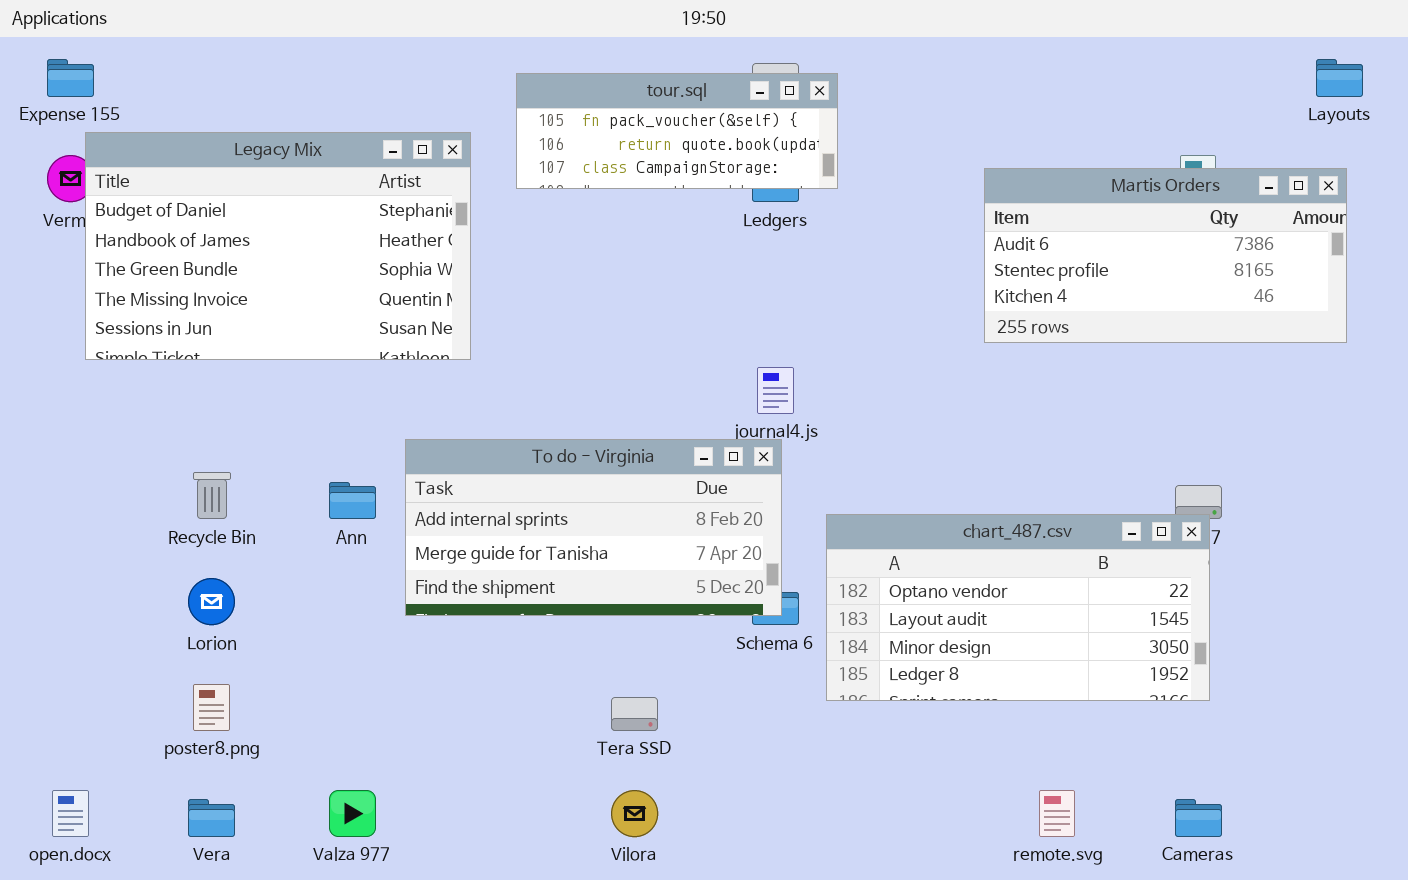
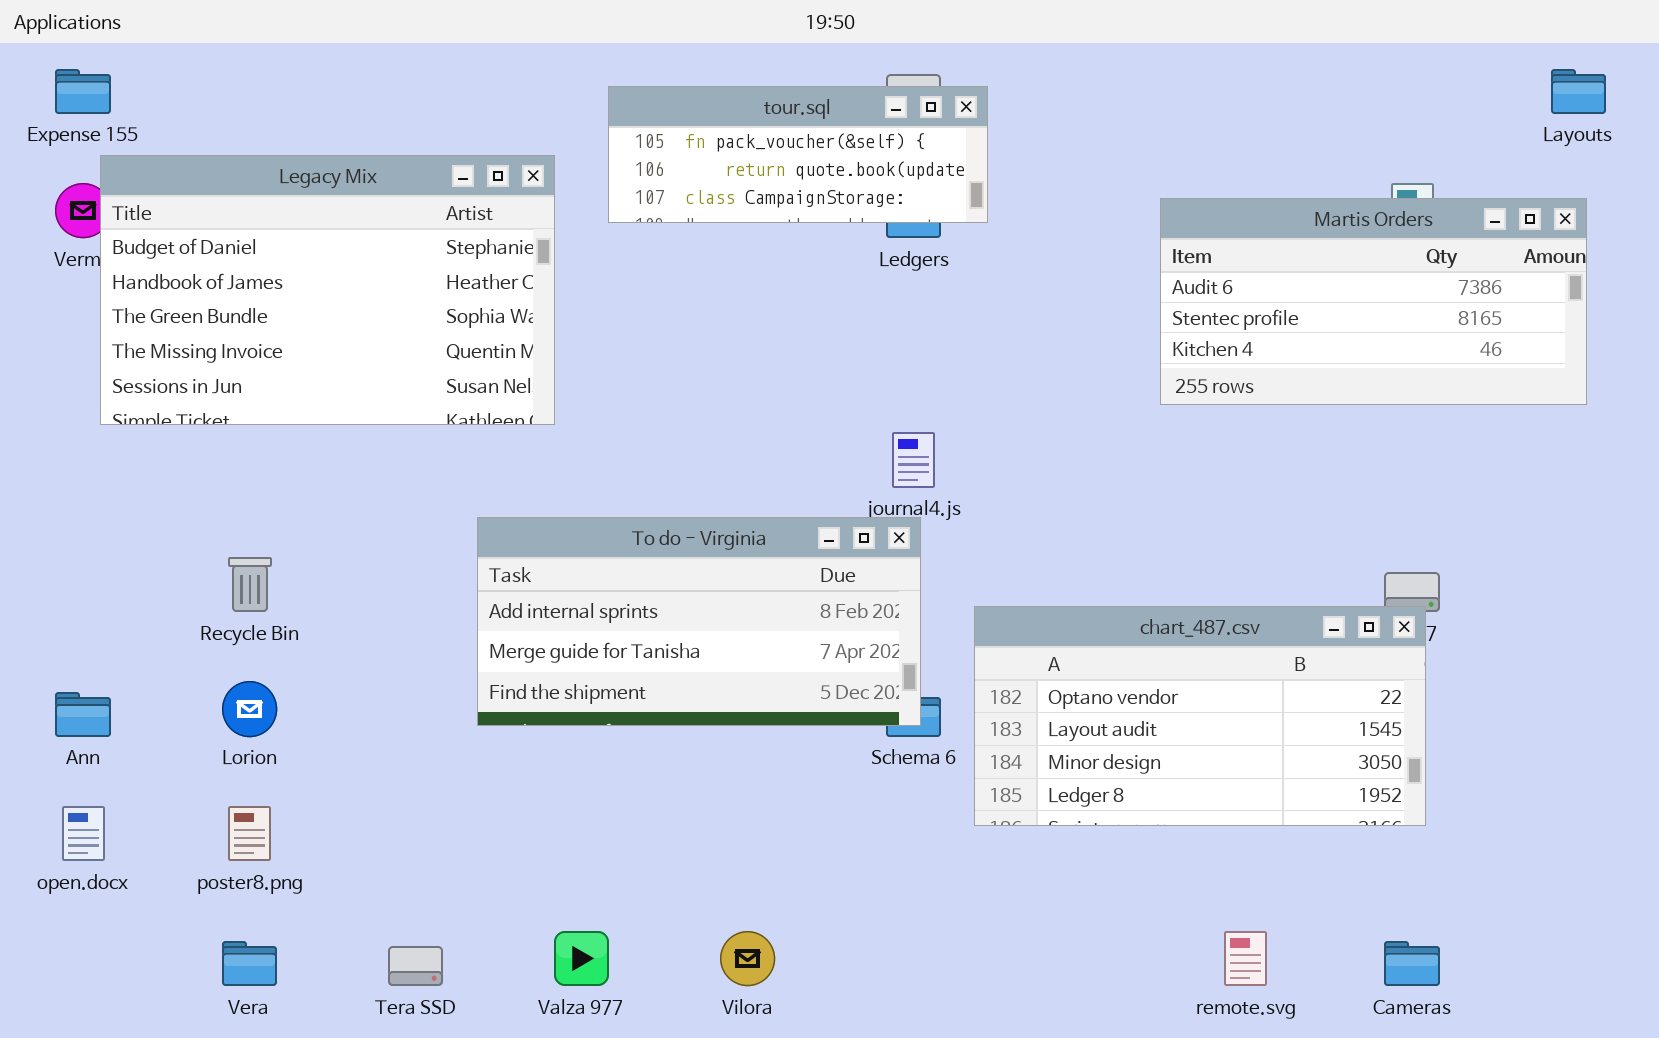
Ann: [329,482,376,519] -> [55,692,111,737], moved
Tera SSD: [611,697,658,731] -> [388,946,443,986], moved
open.docx: [52,790,89,837] -> [62,806,105,861], moved
Valza 977: [329,790,376,837] -> [554,931,609,986], moved

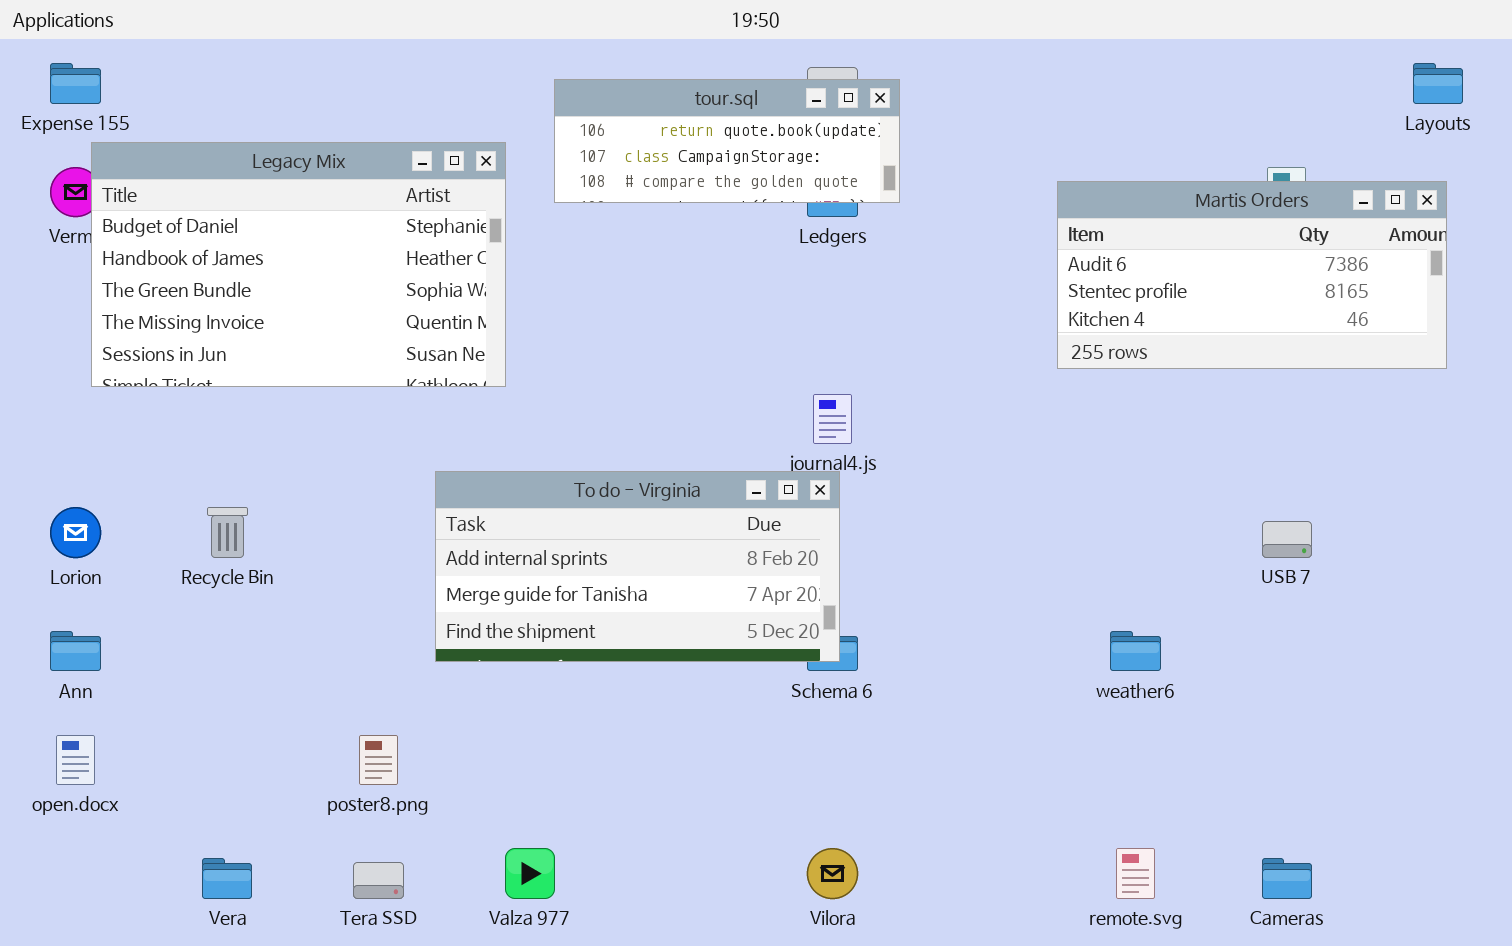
tour.sql: [608,86,988,223] -> [554,79,900,203], scrolled down 1 row
chart_487.csv: [974,606,1426,826] -> none, closed
Lorion: [222,681,277,737] -> [50,507,101,558], moved
poster8.png: [228,806,271,861] -> [359,735,398,785], moved
Vilora: [720,931,775,986] -> [807,848,858,899], moved

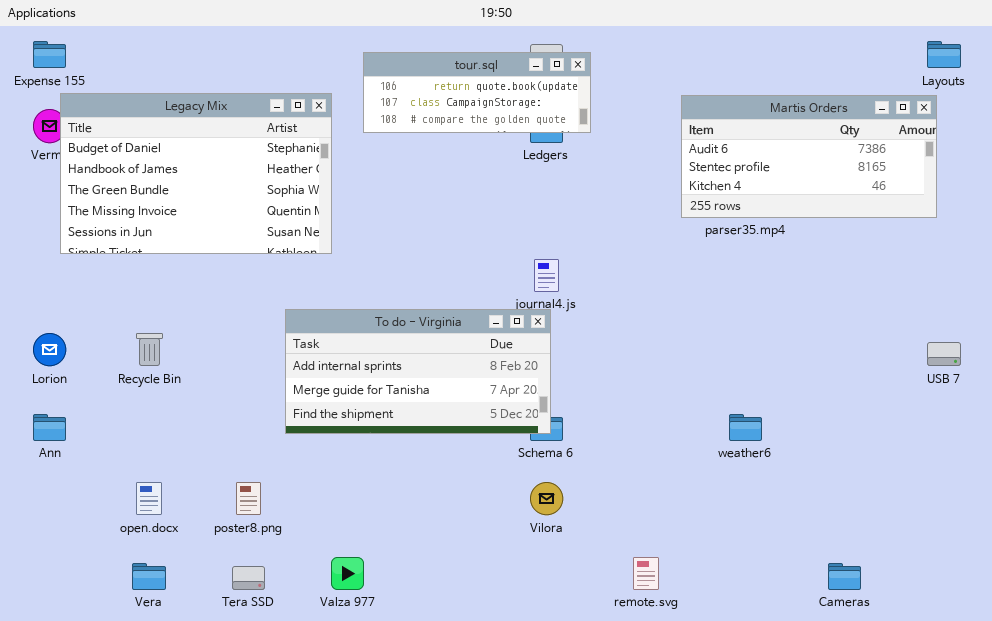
Martis Orders: [1057,181,1447,369] -> [681,95,937,218], moved
USB 7: [1262,521,1312,558] -> [927,342,961,366], moved
open.docx: [56,735,95,785] -> [136,482,162,515], moved
Vilora: [807,848,858,899] -> [530,482,563,515], moved
remote.svg: [1116,848,1155,899] -> [633,557,659,590], moved

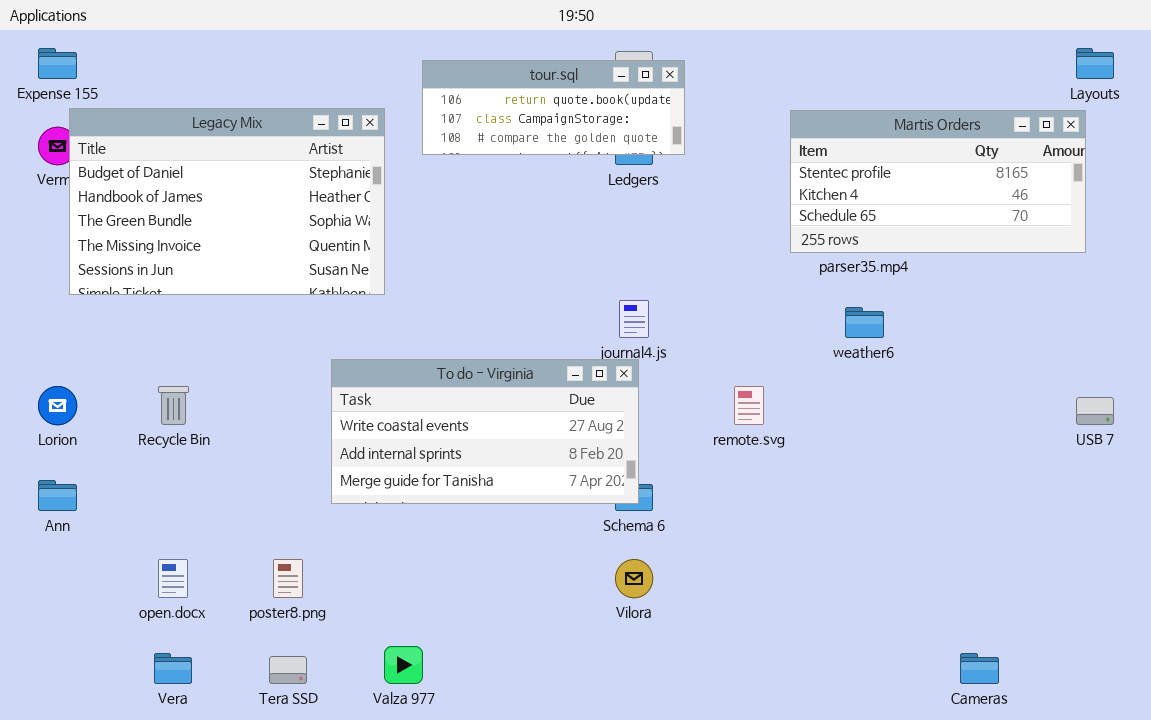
Martis Orders: [681,95,937,218] -> [790,110,1086,253], scrolled down 1 row
To do - Virginia: [285,309,551,434] -> [331,359,639,504], scrolled up 1 row
weather6: [729,414,762,441] -> [845,307,884,338], moved
remote.svg: [633,557,659,590] -> [734,386,764,425], moved

